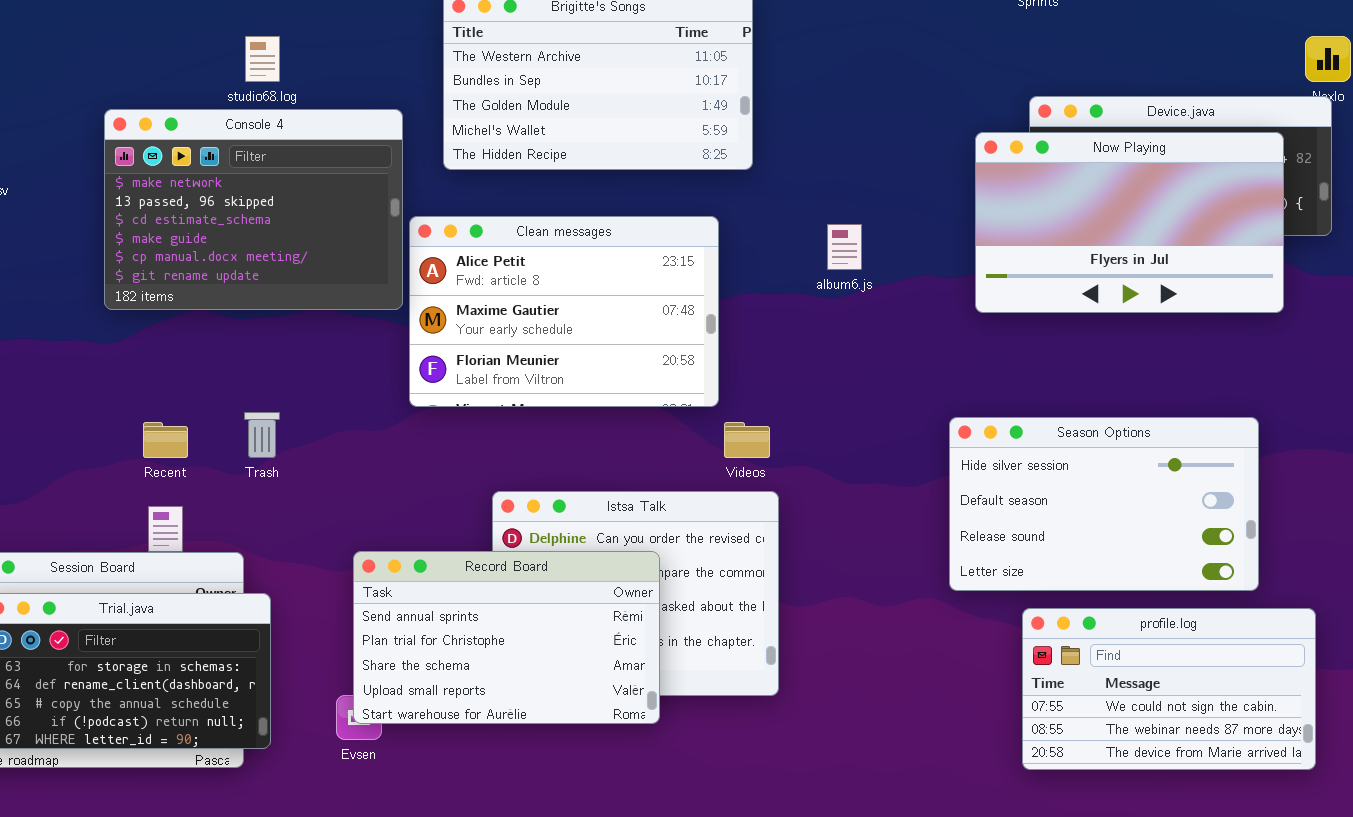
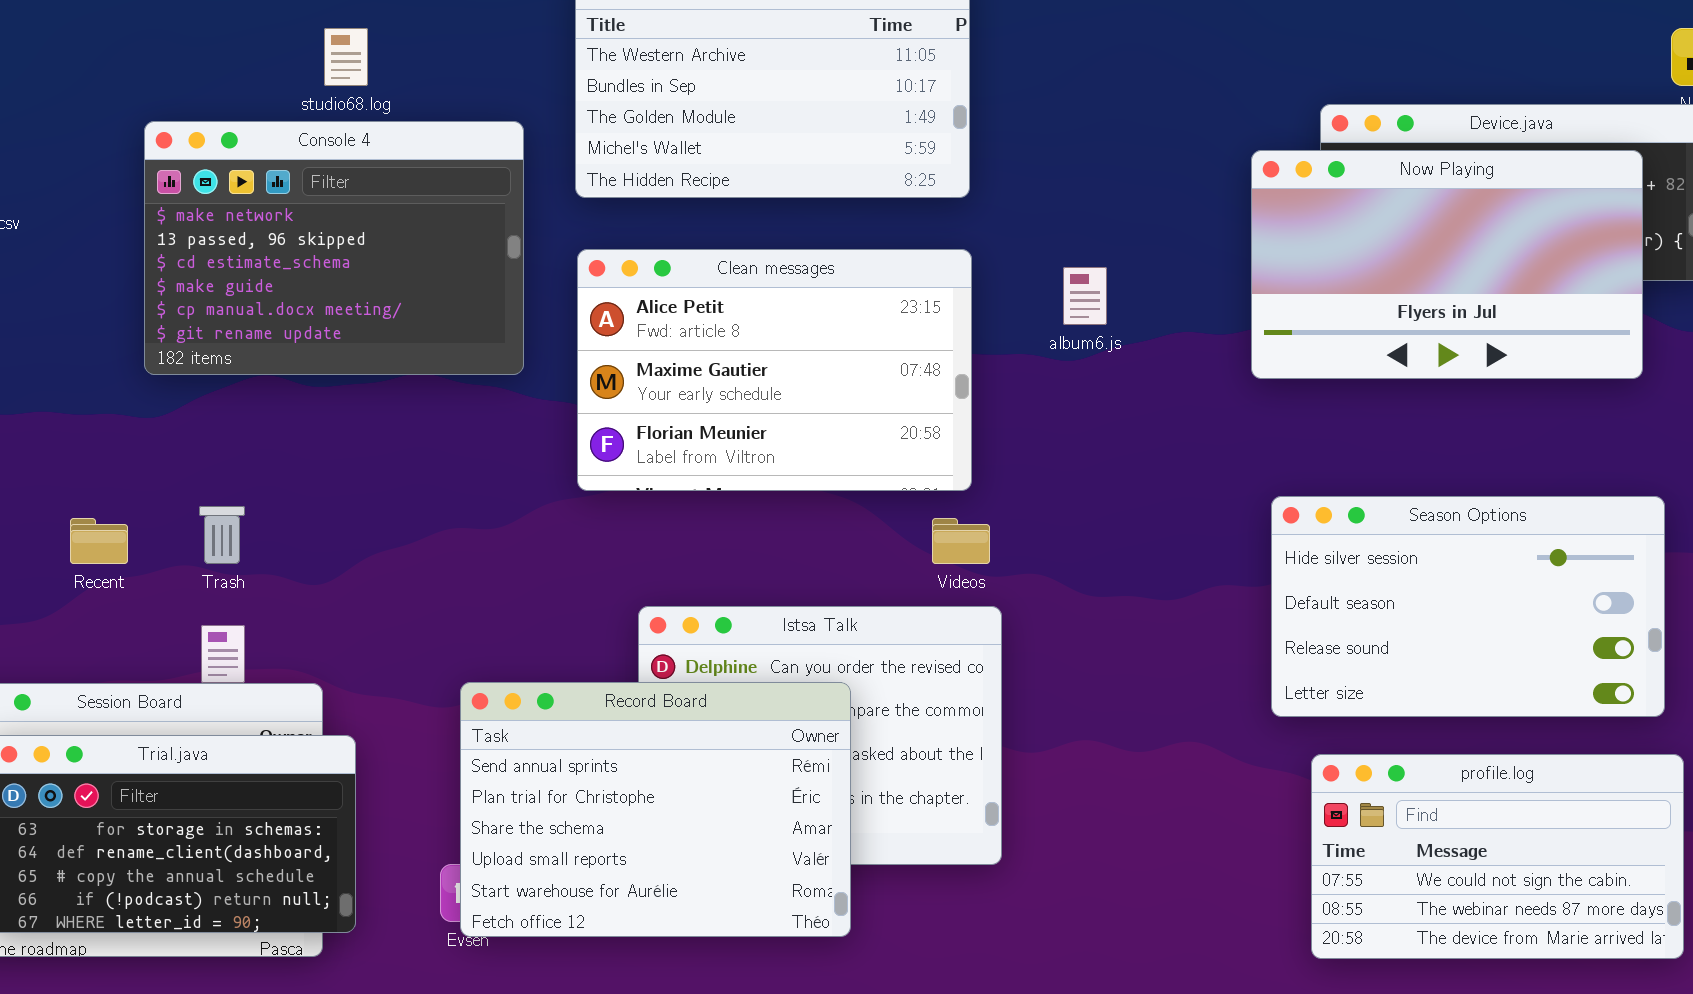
Clean messages: [409,216,719,407] -> [577,249,972,491], moved
Trash: [244,412,280,458] -> [199,506,245,564], moved
Season Options: [949,417,1259,591] -> [1271,496,1665,717], moved
Recent: [143,422,188,458] -> [70,518,128,564], moved
Record Board: [353,551,660,724] -> [460,682,851,937], resized

